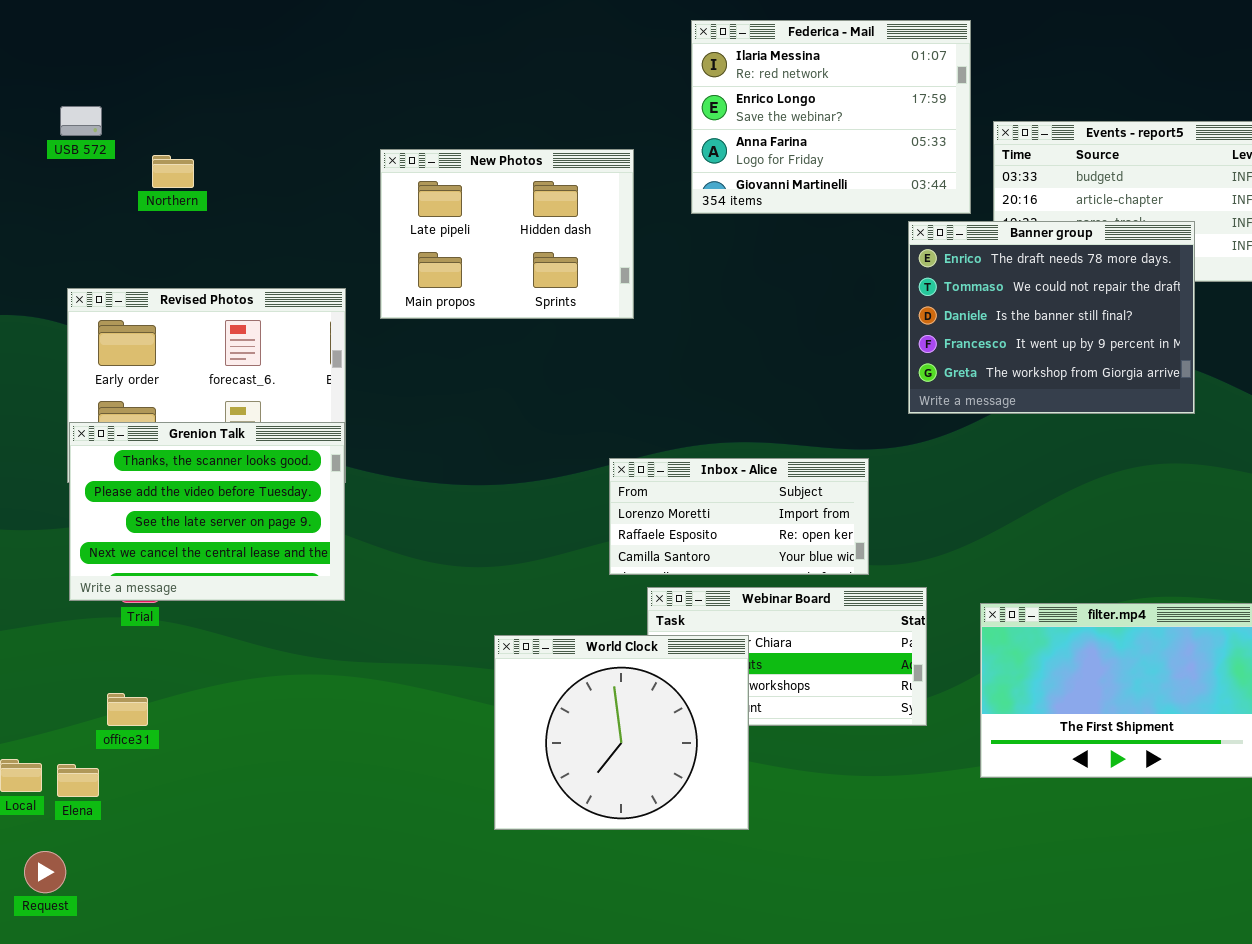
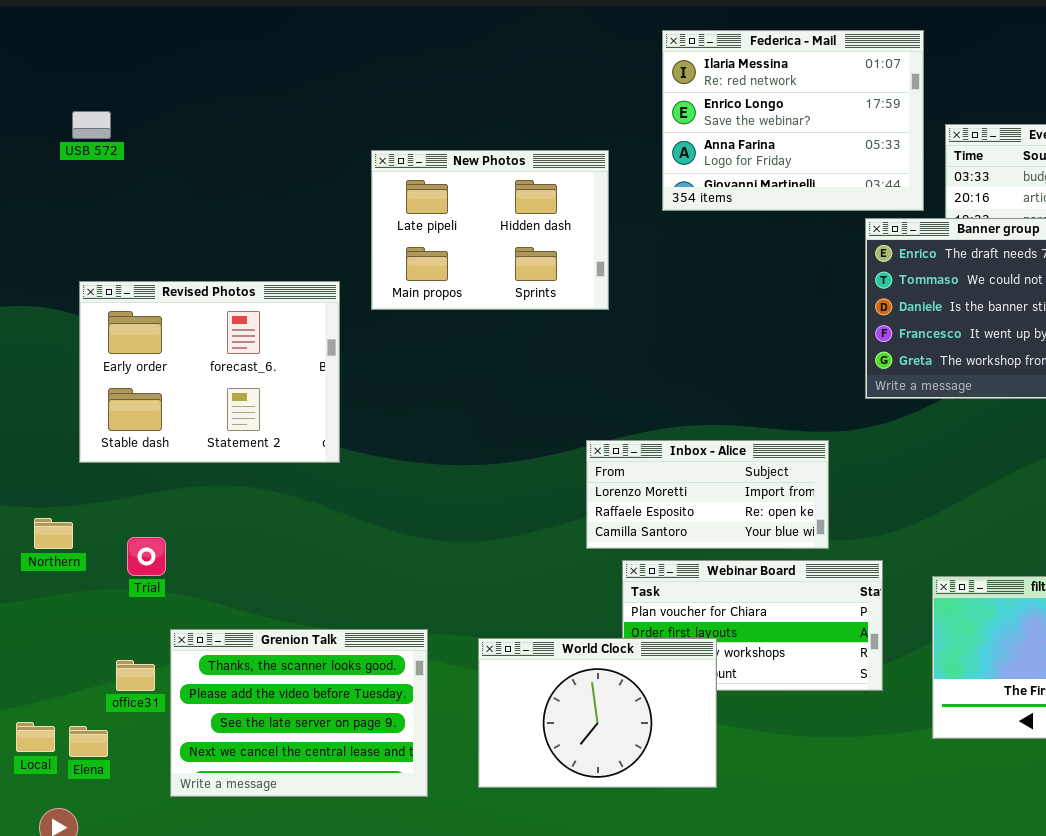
Northern: [152,155,194,188] -> [34,518,73,549], moved
Grenion Talk: [69,422,345,601] -> [170,629,428,797], moved
World Clock: [494,635,749,830] -> [478,638,717,788], resized

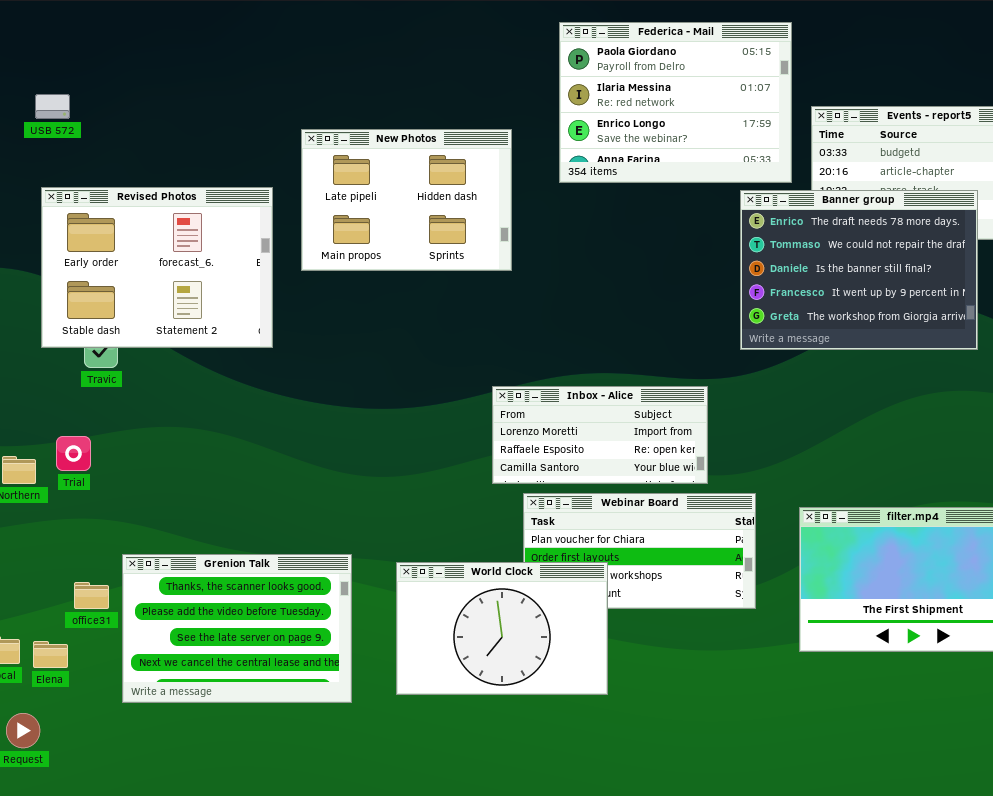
Federica - Mail: [662,30,924,211] -> [559,22,792,183], scrolled up 1 row
Revised Photos: [79,281,340,463] -> [41,187,273,348], moved
Trial: [127,537,166,576] -> [56,436,91,471], moved

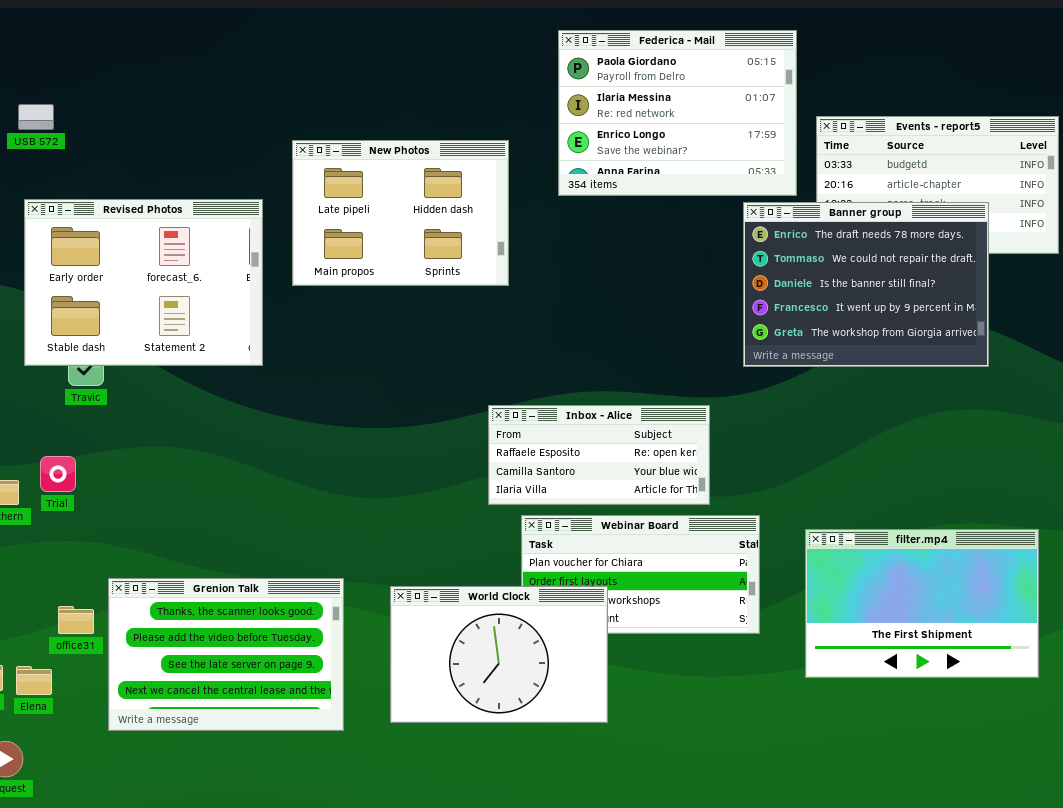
Inbox - Alice: [492,386,708,484] -> [488,405,710,505], scrolled down 1 row

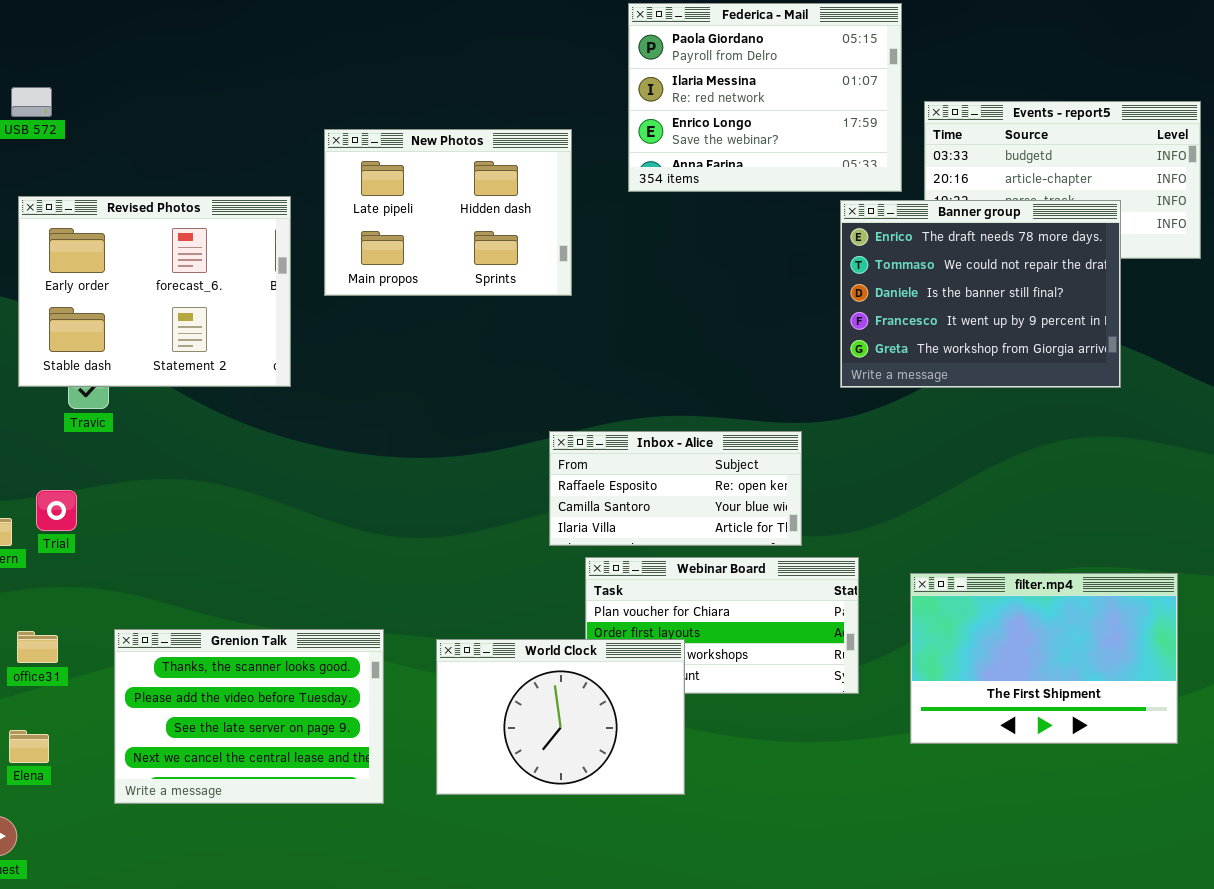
office31: [58,606,94,634] -> [17,631,58,663], moved

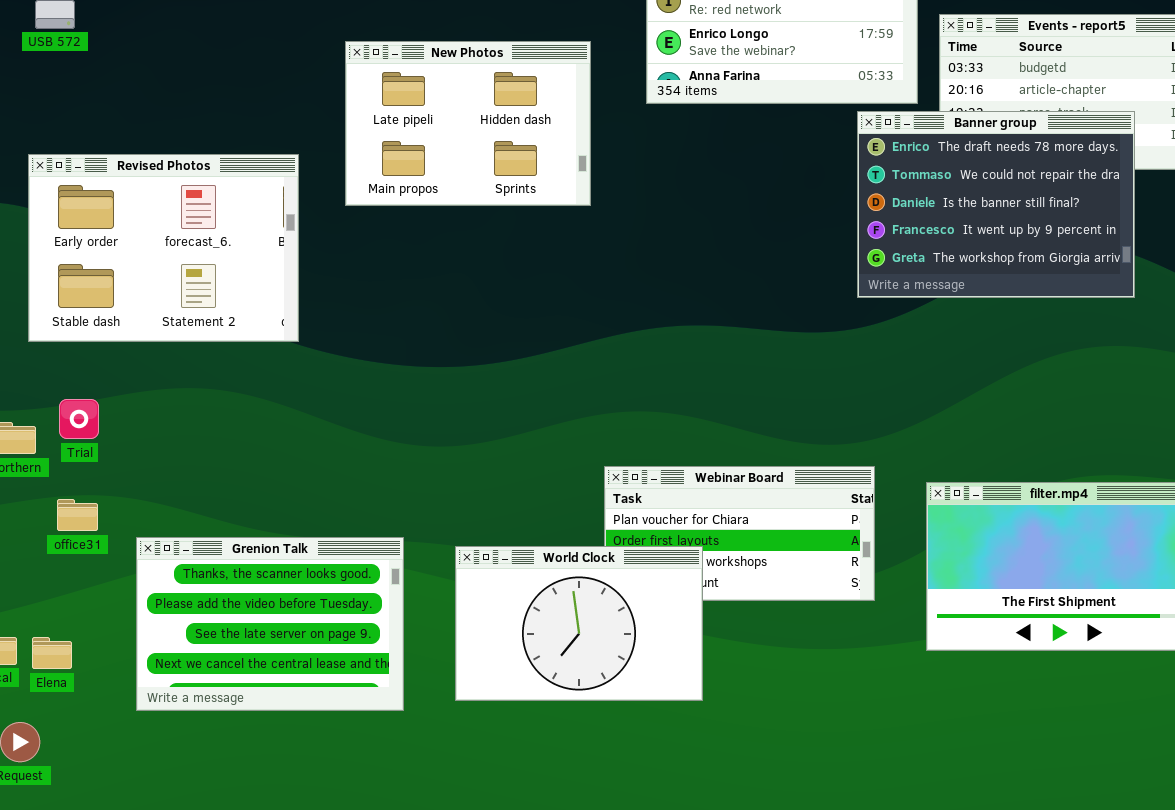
Revised Photos: [18,196,291,387] -> [28,154,299,342], moved
Inbox - Alice: [549,431,802,546] -> none, closed
office31: [17,631,58,663] -> [57,499,98,531], moved

